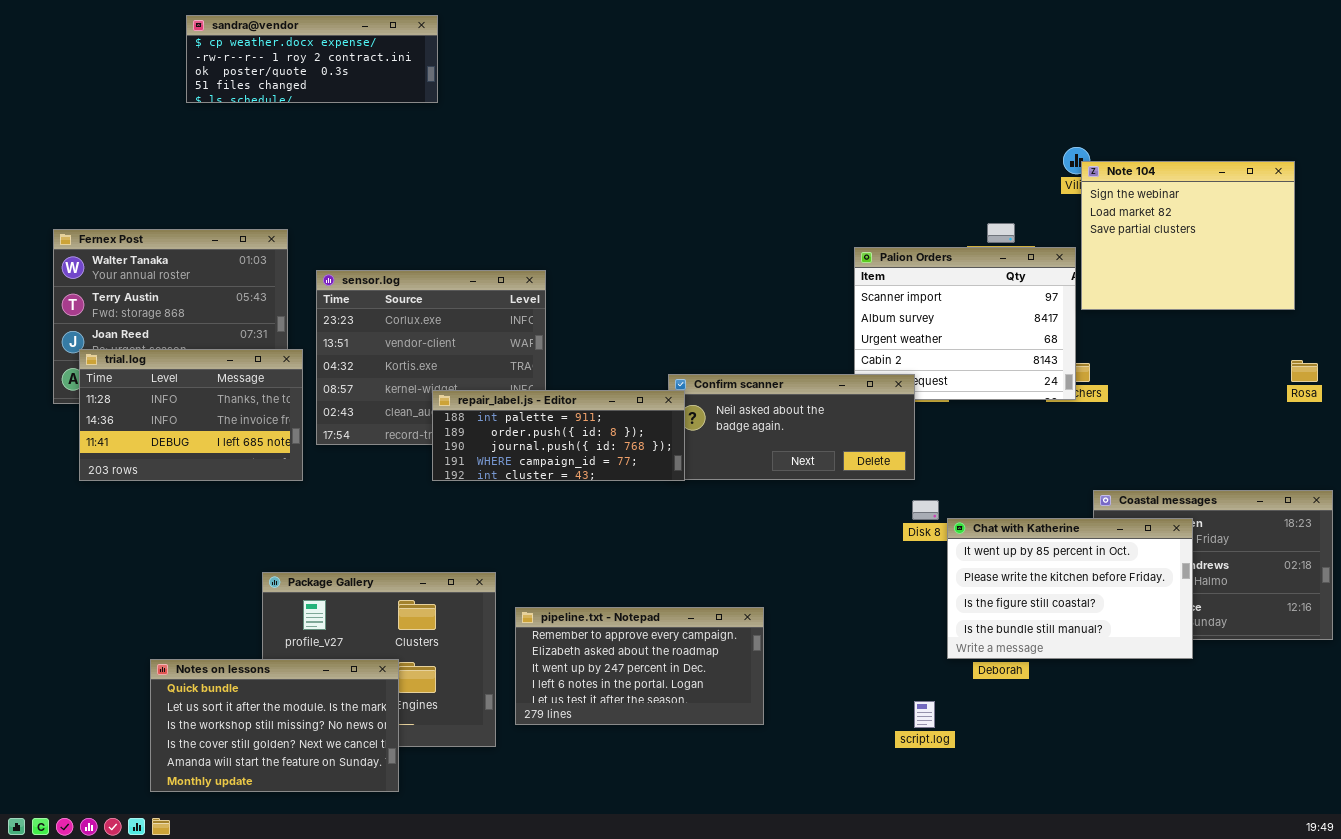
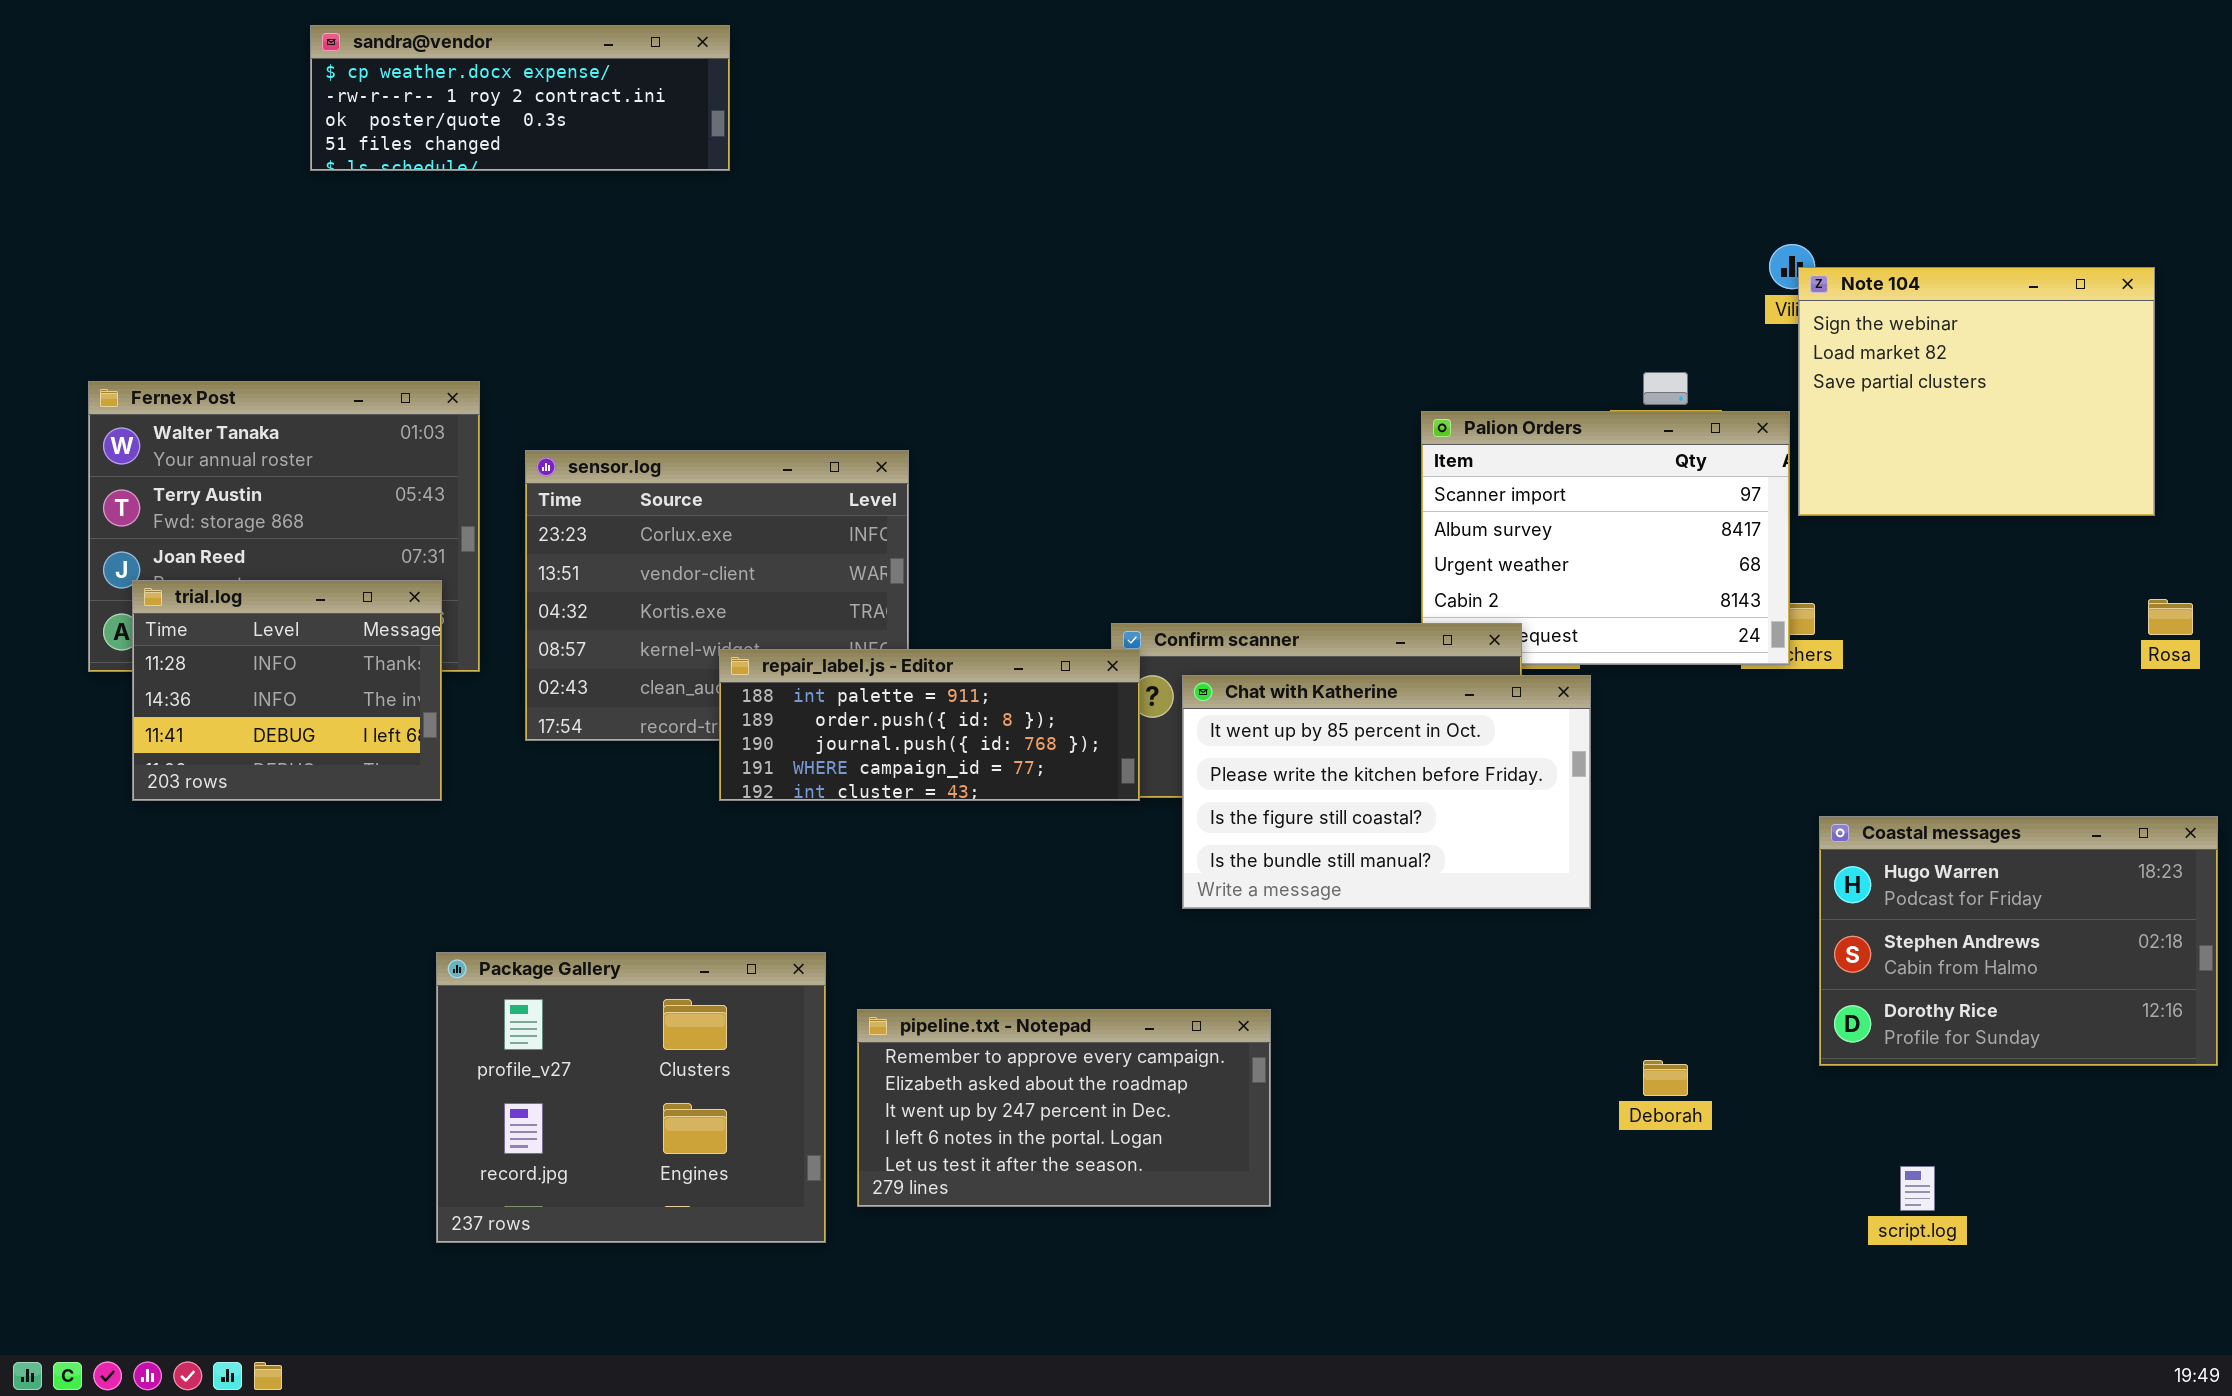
trial.log: [79,349,303,481] -> [132,580,442,801], resized
Chat with Katherine: [947,518,1193,659] -> [1182,675,1591,909], moved
Notes on lessons: [150,659,399,792] -> none, closed
script.log: [914,701,935,728] -> [1900,1166,1935,1211], moved

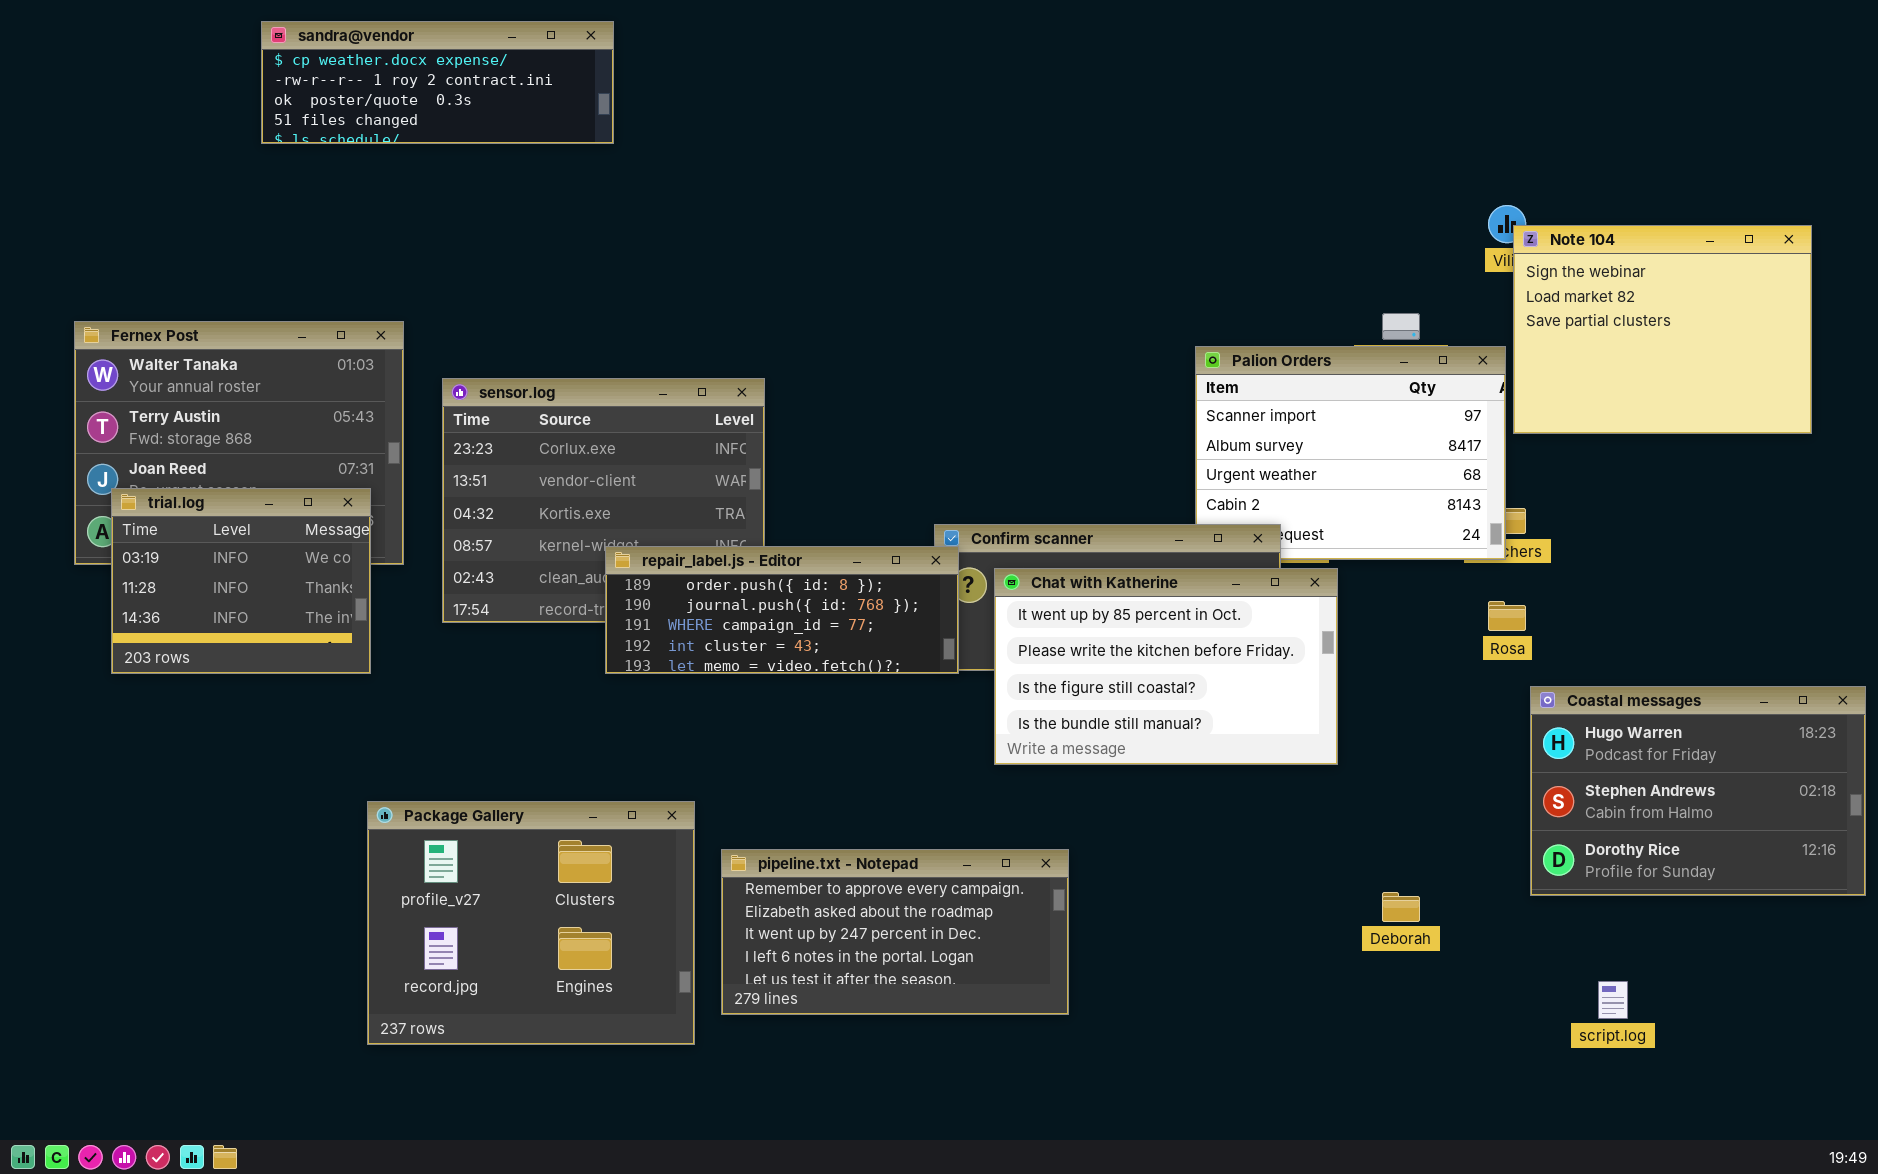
trial.log: [132,580,442,801] -> [111,488,371,674], scrolled up 1 row
Rosa: [2148,599,2193,635] -> [1488,601,1526,631], moved
repair_label.js - Editor: [719,649,1140,801] -> [605,546,959,674], scrolled down 1 row

